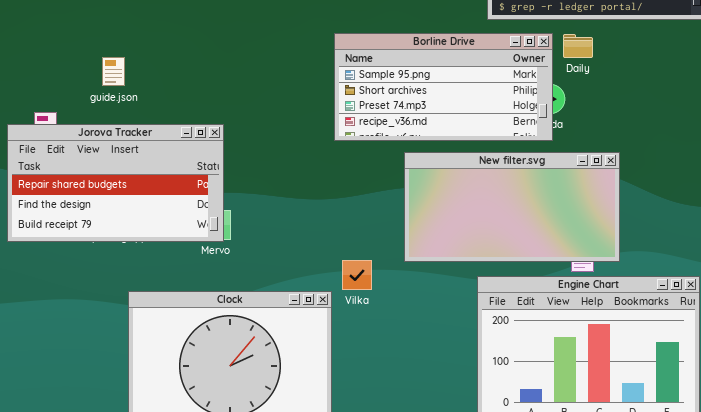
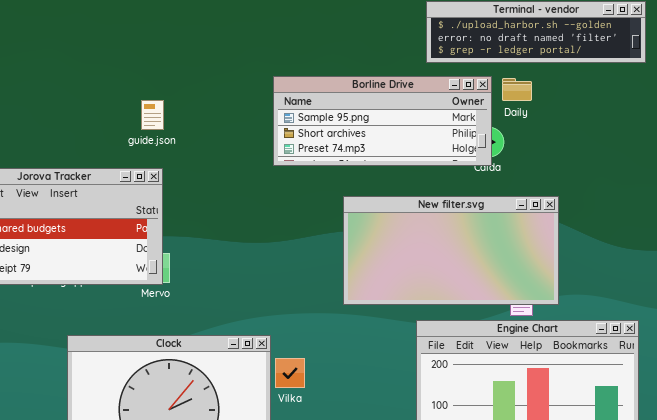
Borline Drive: [334,33,553,141] -> [273,76,492,166], resized
guide.json: [102,57,125,86] -> [141,100,164,130], moved
Vilka: [342,260,372,290] -> [275,358,305,388], moved

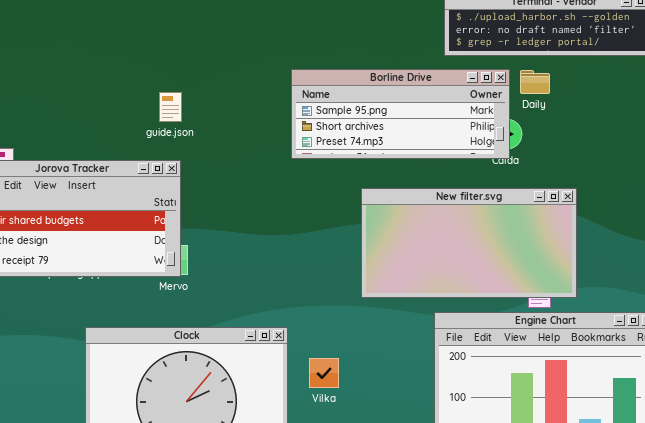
Vilka: [275,358,305,388] -> [309,358,339,388], moved

